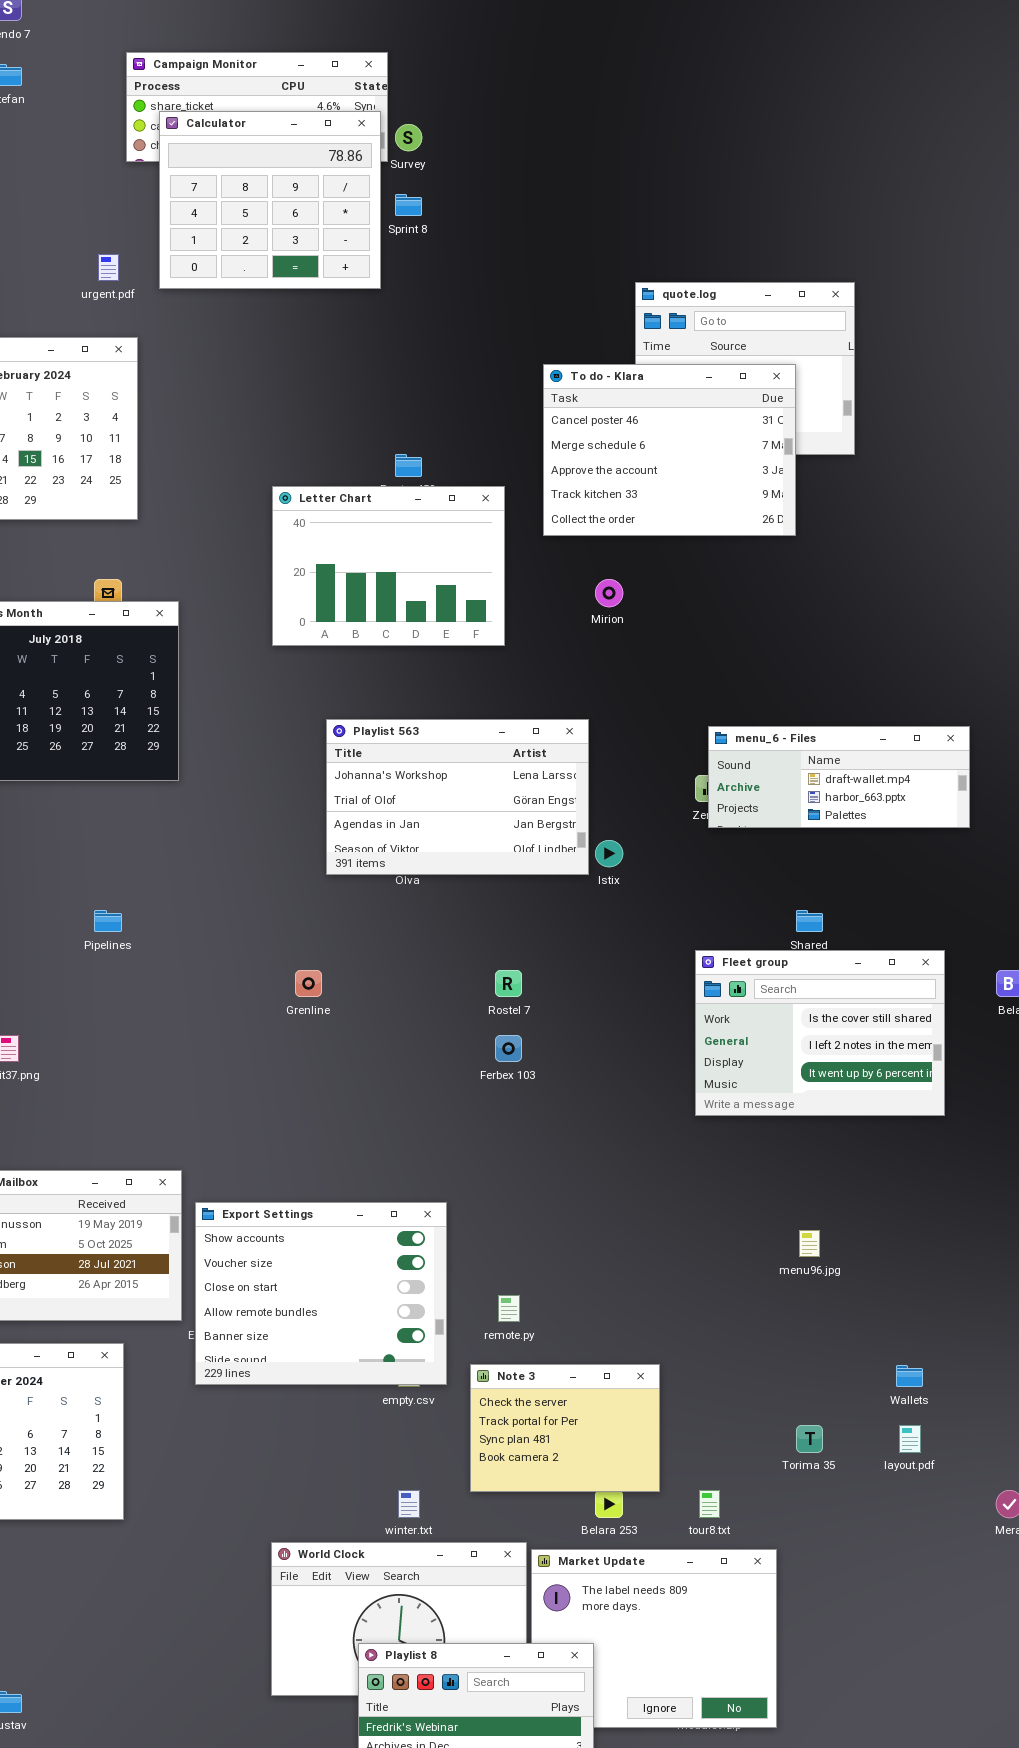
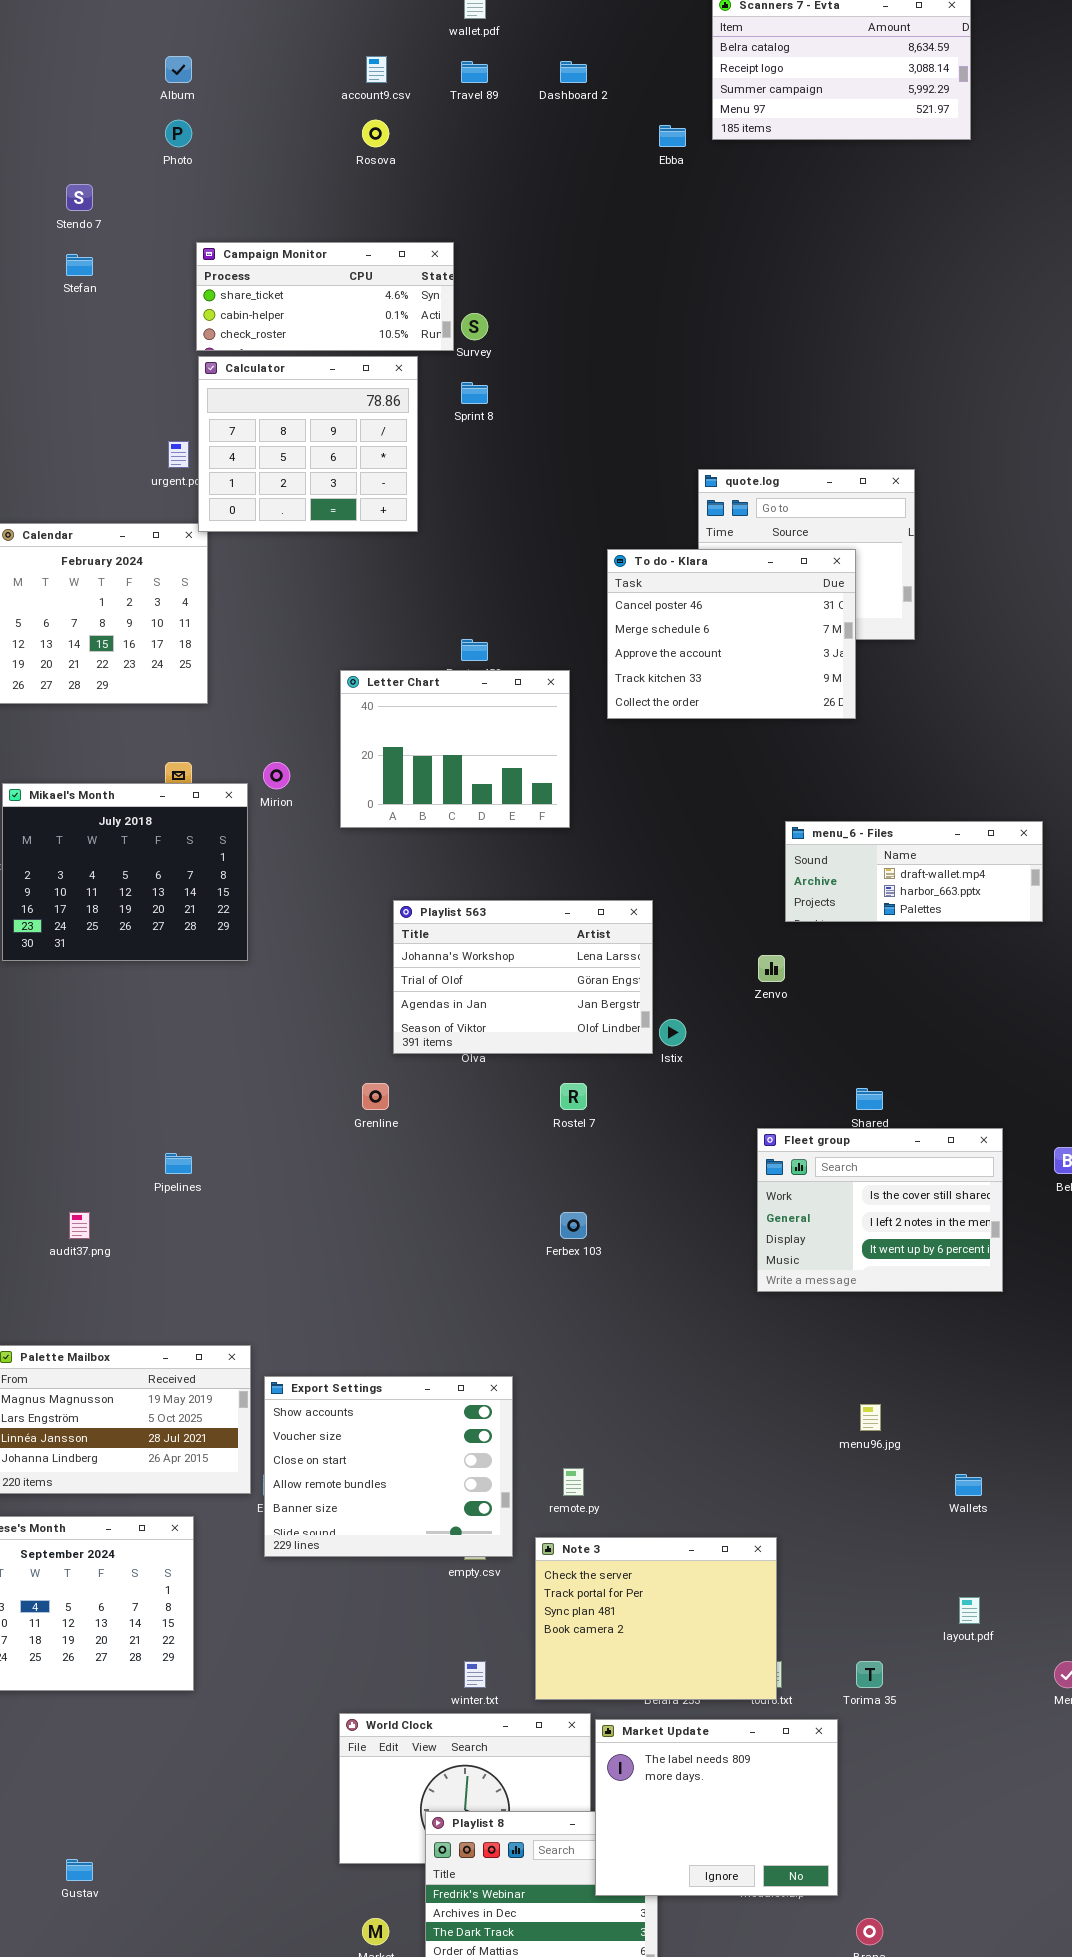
Calculator: [159,111,381,289] -> [198,356,418,532], moved
Mirion: [595,579,623,607] -> [263,762,290,789], moved
menu_6 - Files: [708,726,970,828] -> [785,821,1043,922], moved
Pipelines: [94,910,122,932] -> [165,1153,192,1174], moved
Grenline: [295,970,322,997] -> [362,1083,389,1110], moved
Rostel 7: [495,970,522,997] -> [560,1083,587,1110], moved
Note 3: [470,1364,660,1492] -> [535,1537,777,1700], resized
Wallets: [896,1365,923,1387] -> [955,1474,982,1496], moved
Torima 35: [796,1425,823,1453] -> [856,1661,883,1688], moved
Market Update: [531,1549,777,1728] -> [595,1719,838,1896], raised

